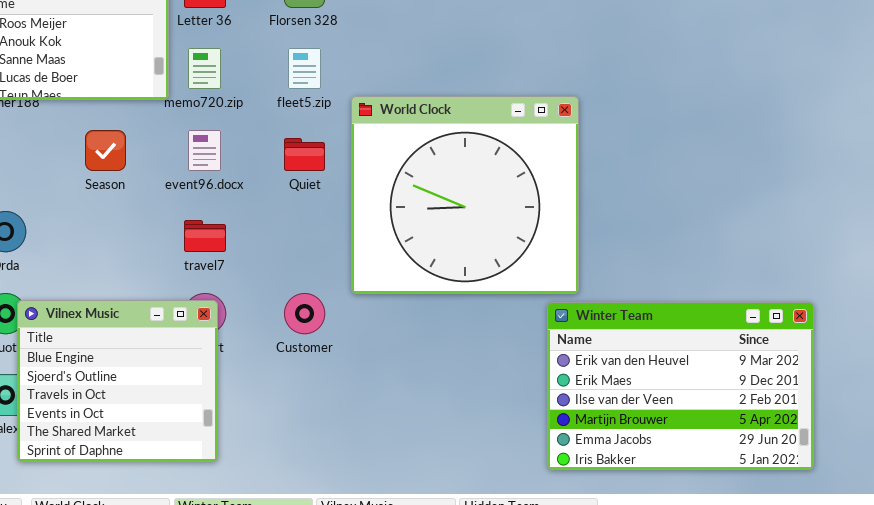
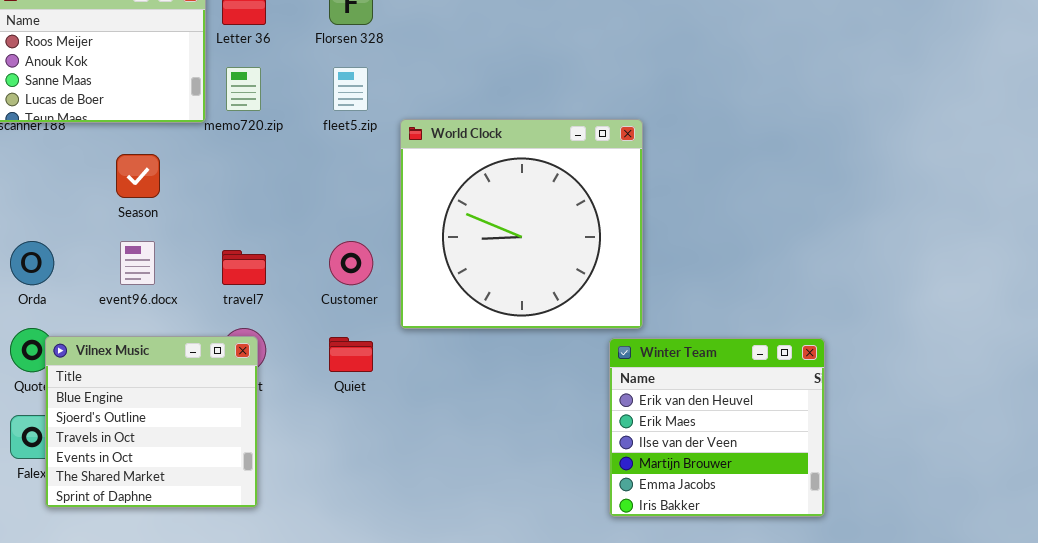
event96.docx: [188,130,221,171] -> [120,241,155,285], moved
Quiet: [284,138,325,171] -> [329,337,373,372], moved
Customer: [284,293,325,334] -> [329,241,373,285], moved
Winter Team: [547,302,814,470] -> [609,338,825,517], resized

